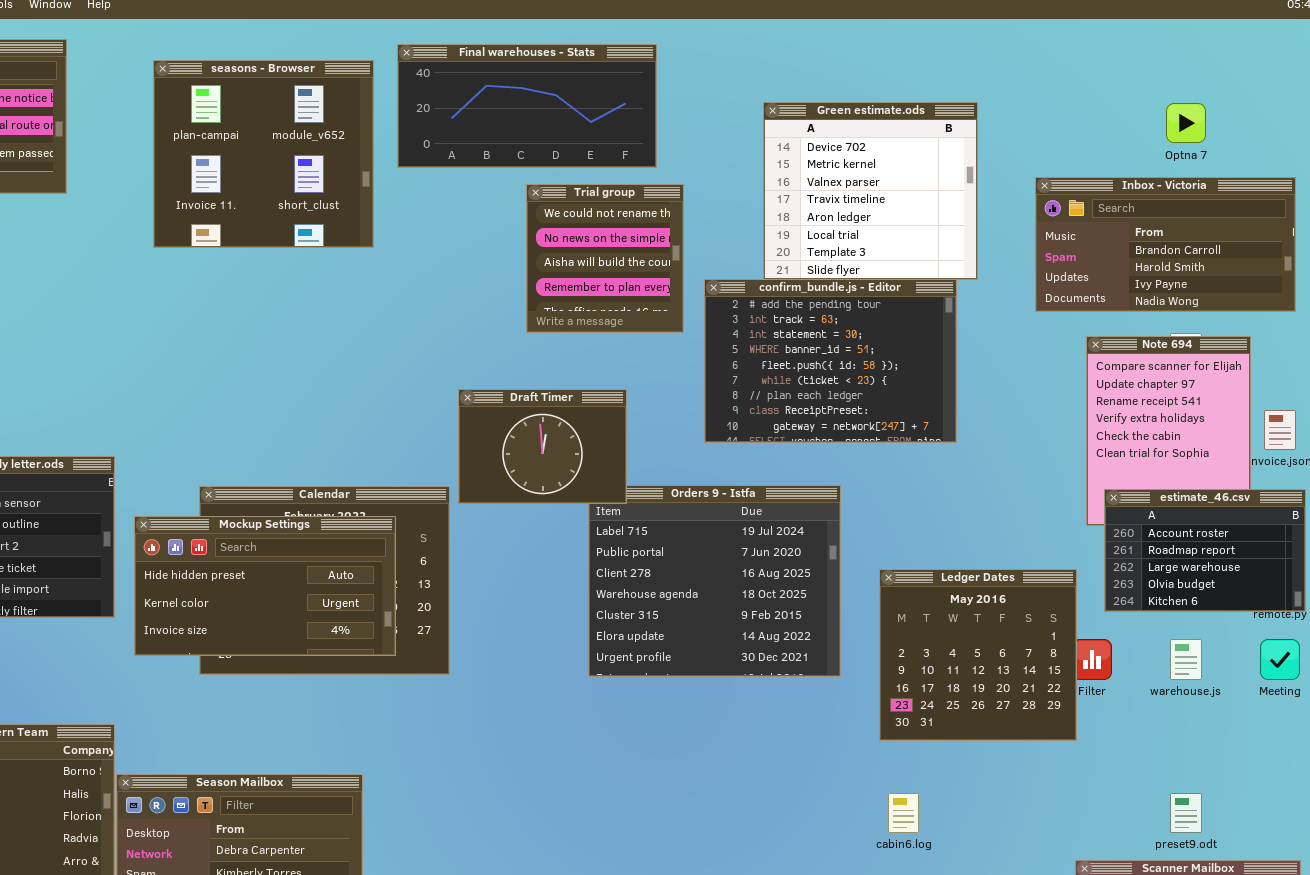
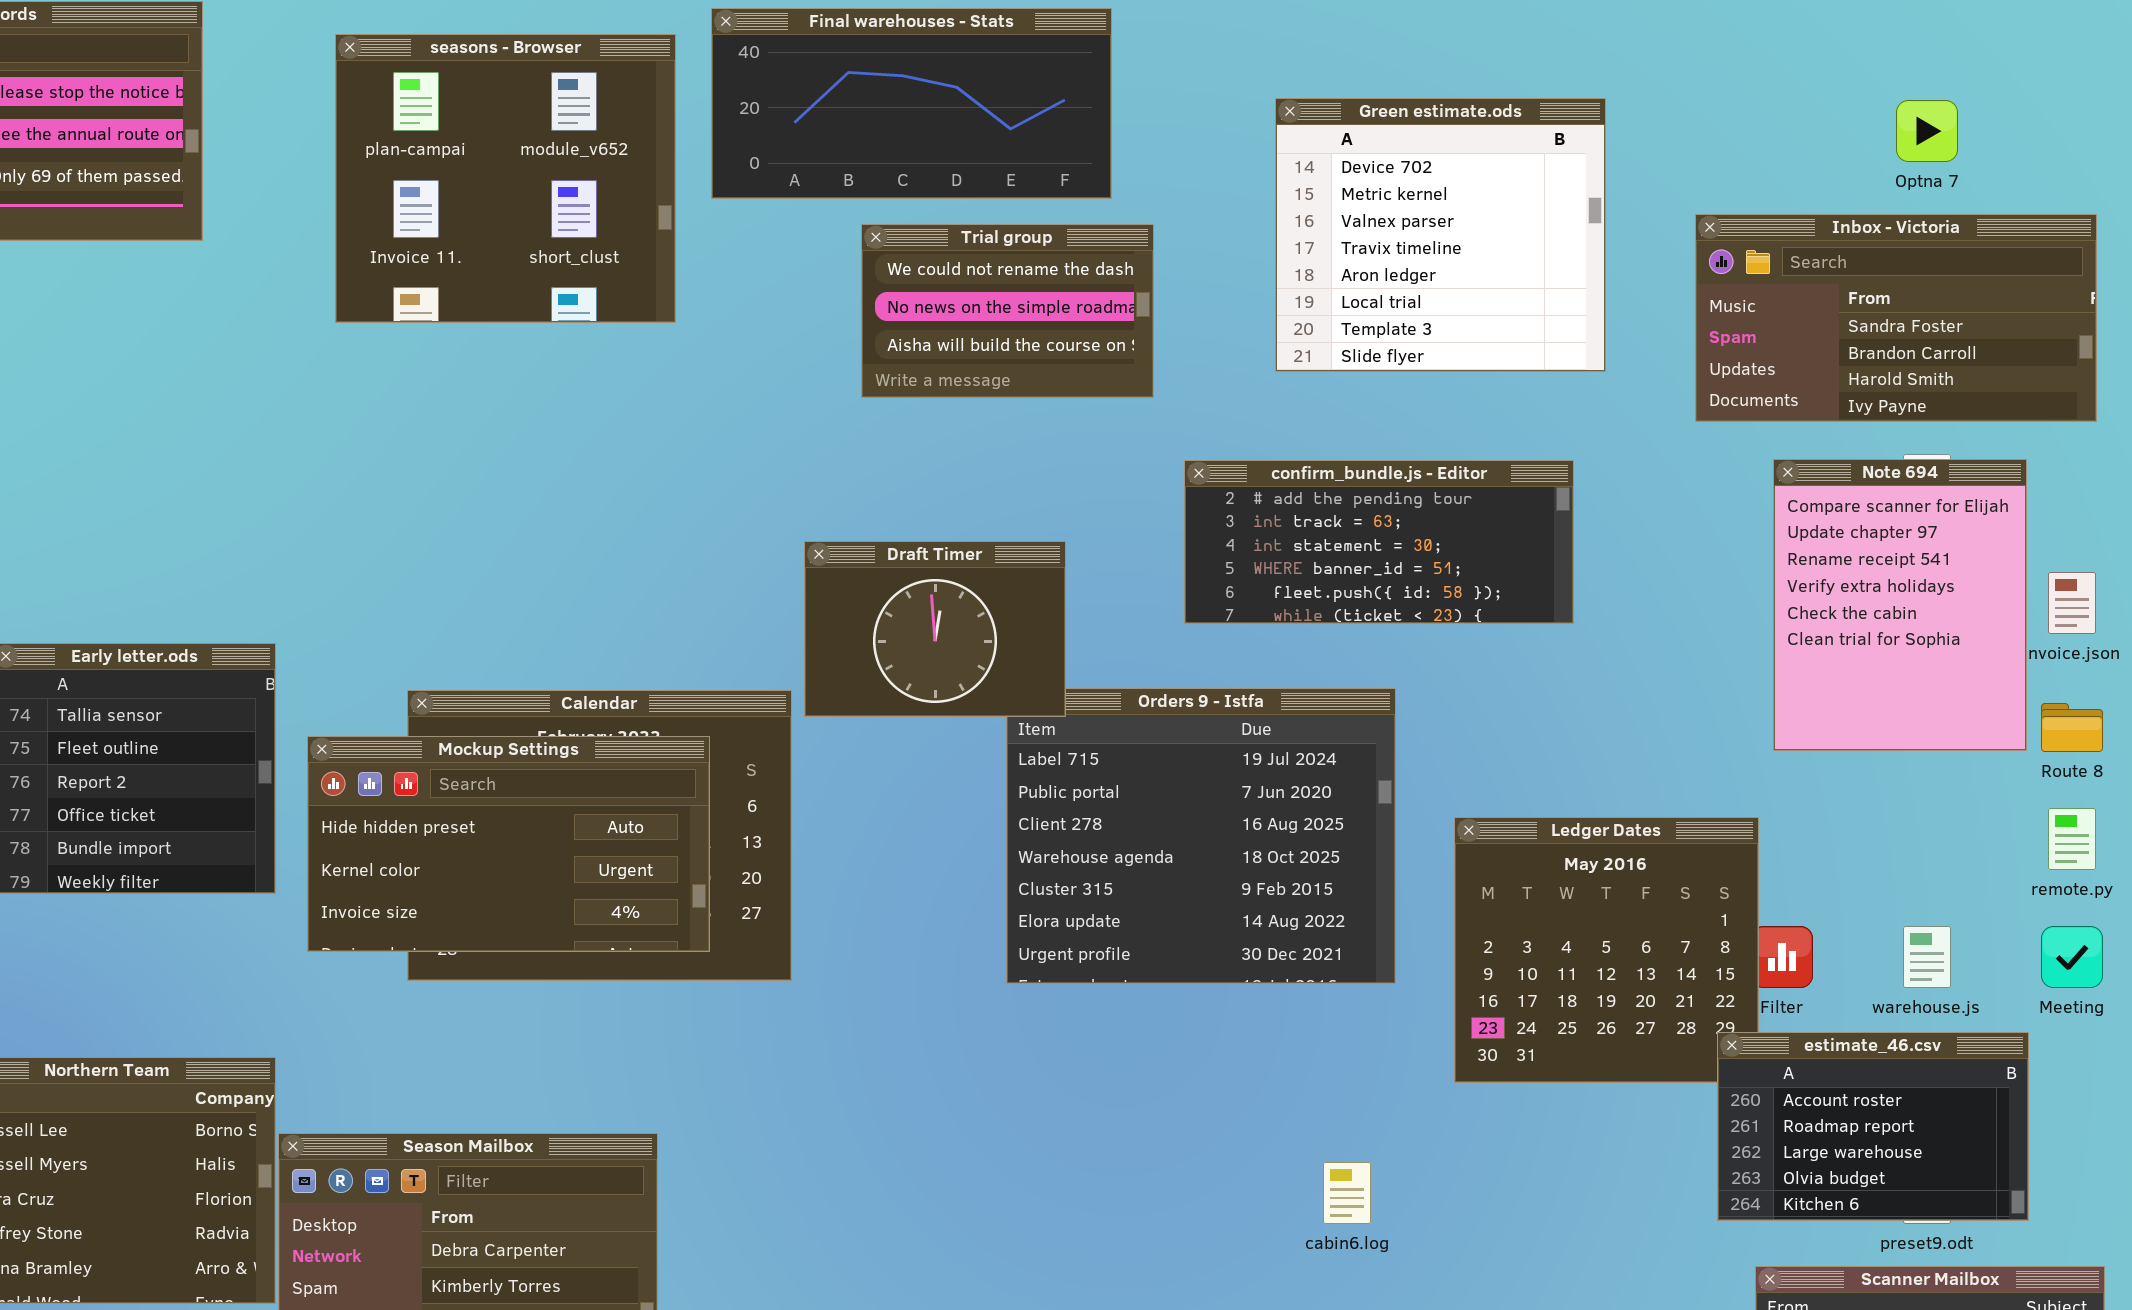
Inbox - Victoria: [1035,177,1296,312] -> [1695,214,2097,422], scrolled up 1 row
Trial group: [526,184,684,333] -> [861,224,1154,398], resized
confirm_bundle.js - Editor: [704,279,957,443] -> [1184,460,1574,624], resized
estimate_46.csv: [1104,489,1306,612] -> [1717,1032,2029,1221], moved
cabin6.log: [888,793,919,833] -> [1323,1162,1371,1224], moved

